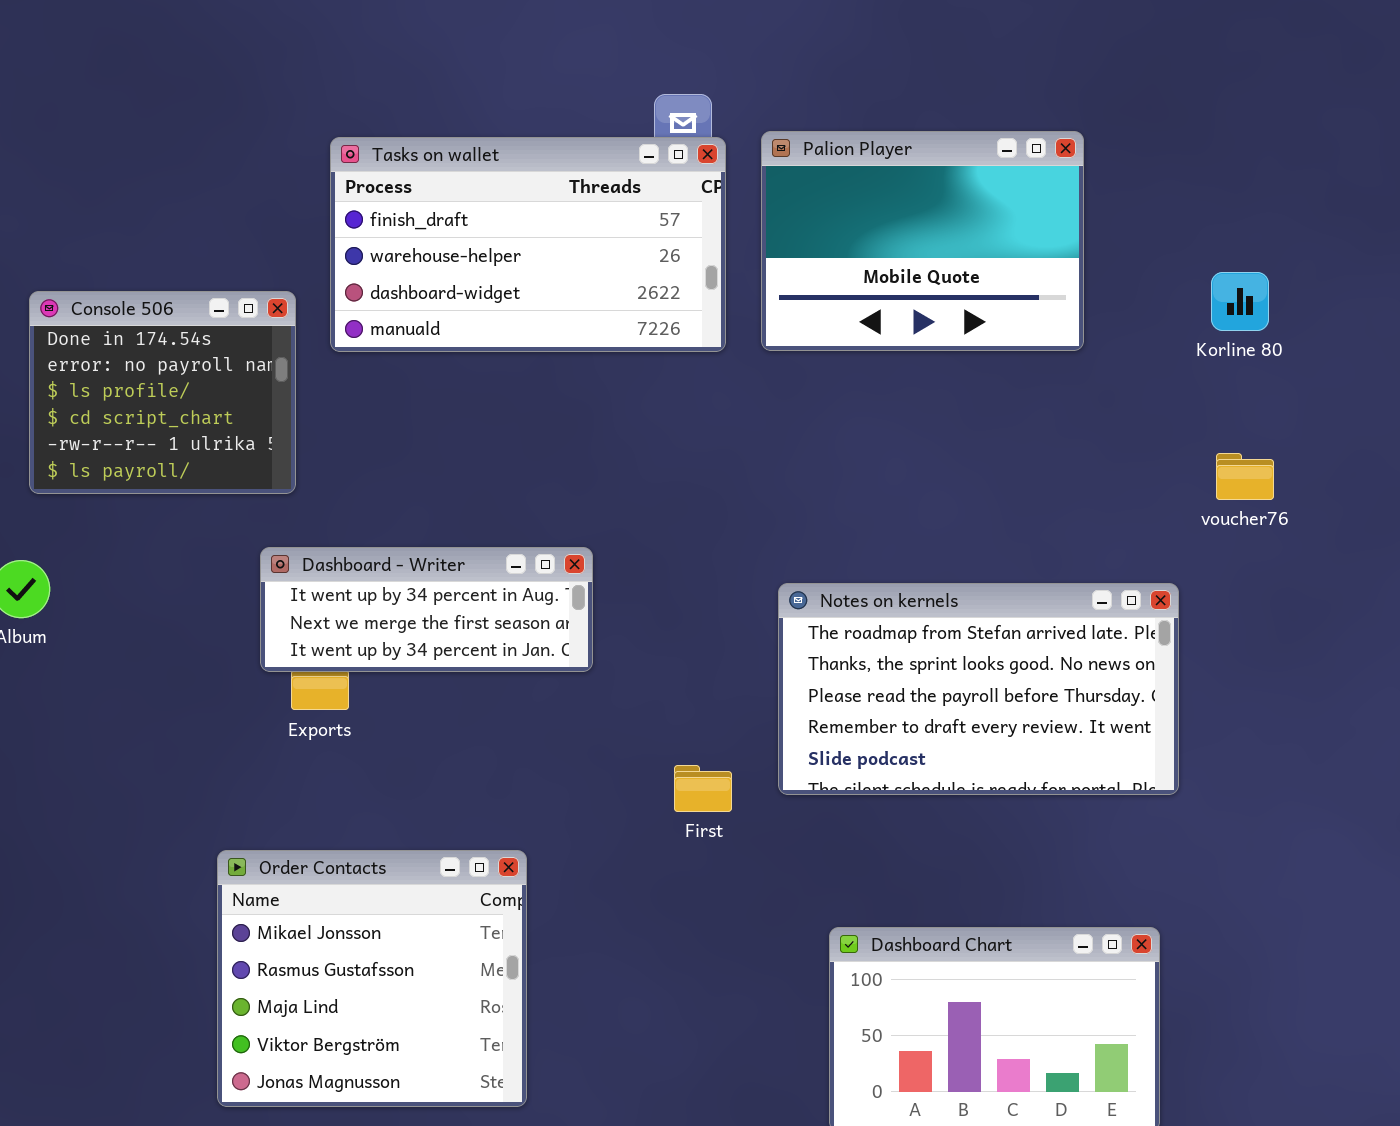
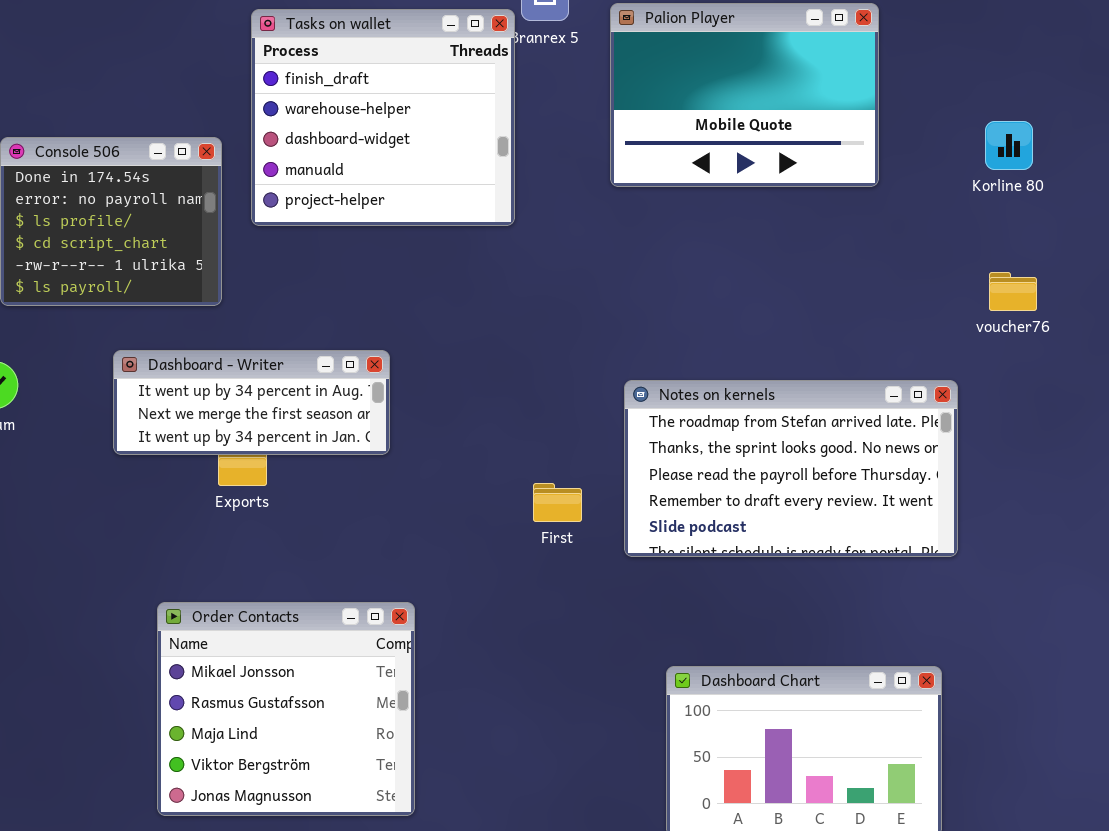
Tasks on wallet: [330,137,726,352] -> [251,9,515,226], resized
Dashboard - Writer: [260,547,593,672] -> [113,350,390,455], moved
First: [674,765,732,812] -> [533,483,582,522], moved

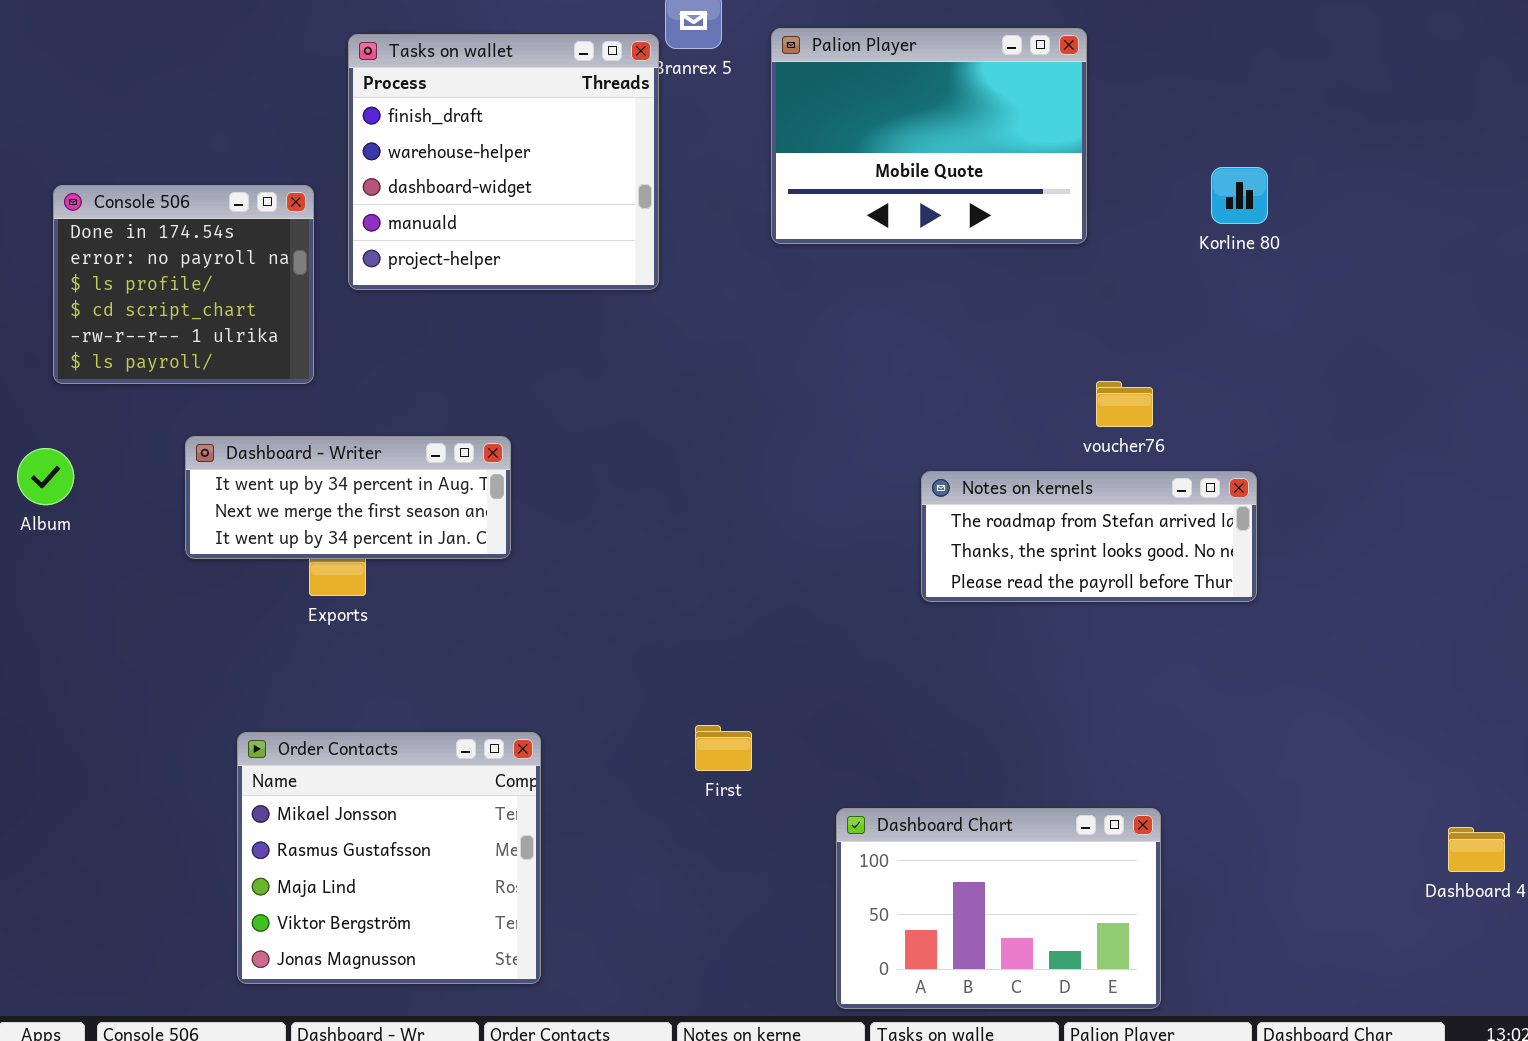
voucher76: [989,272,1037,311] -> [1096,381,1153,427], moved
Notes on kernels: [624,380,958,557] -> [921,471,1257,602], moved, resized
First: [533,483,582,522] -> [695,725,752,771], moved

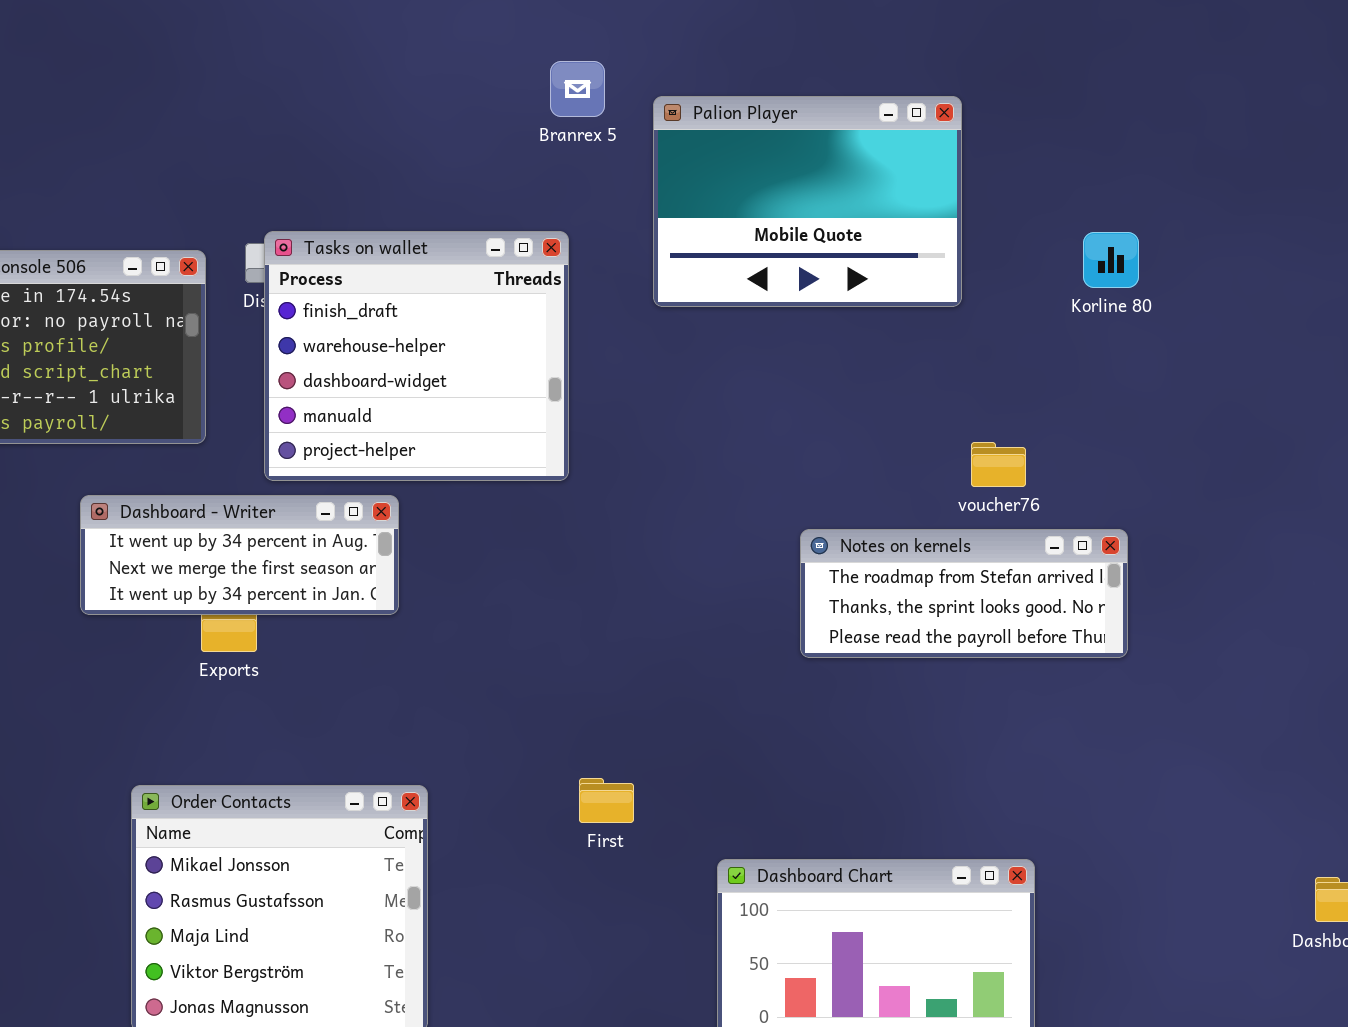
Tasks on wallet: [348,34,659,290] -> [264,231,569,481], moved

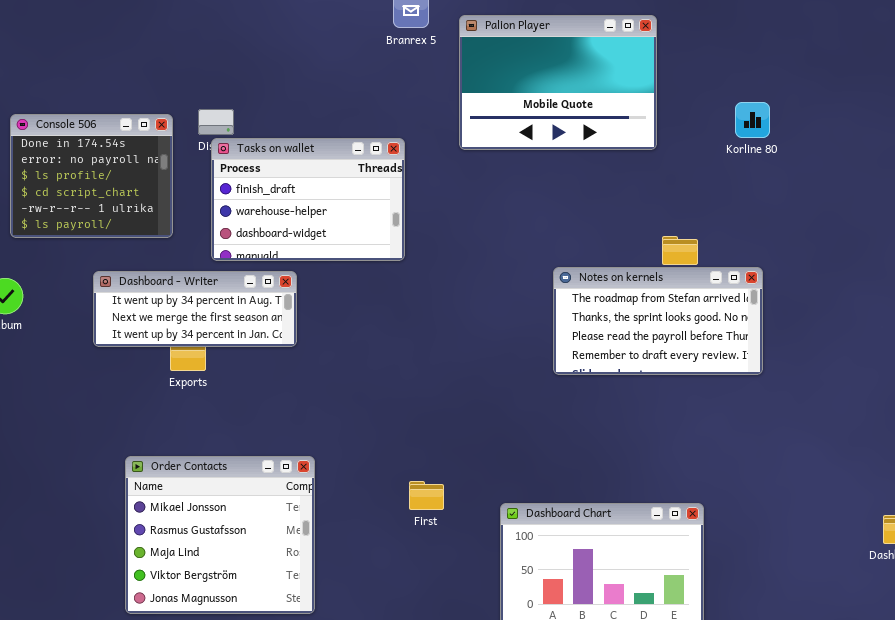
Tasks on wallet: [264,231,569,481] -> [211,138,405,261], resized
Notes on kernels: [800,529,1128,658] -> [553,267,763,375], resized
First: [579,778,634,823] -> [409,481,444,510], moved

